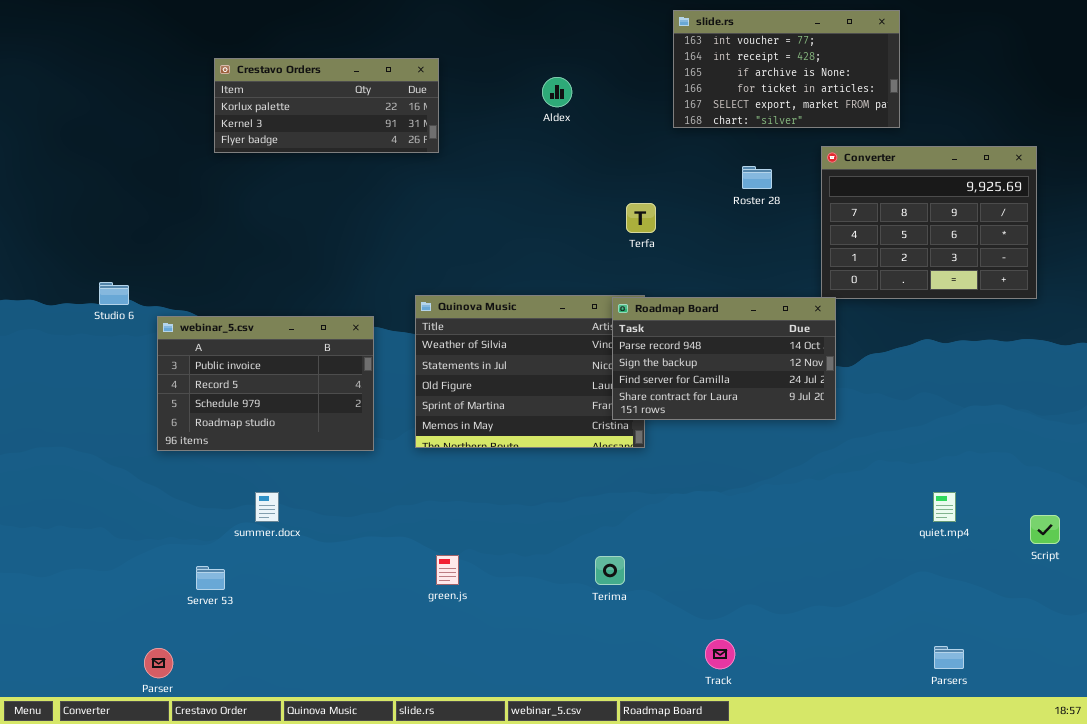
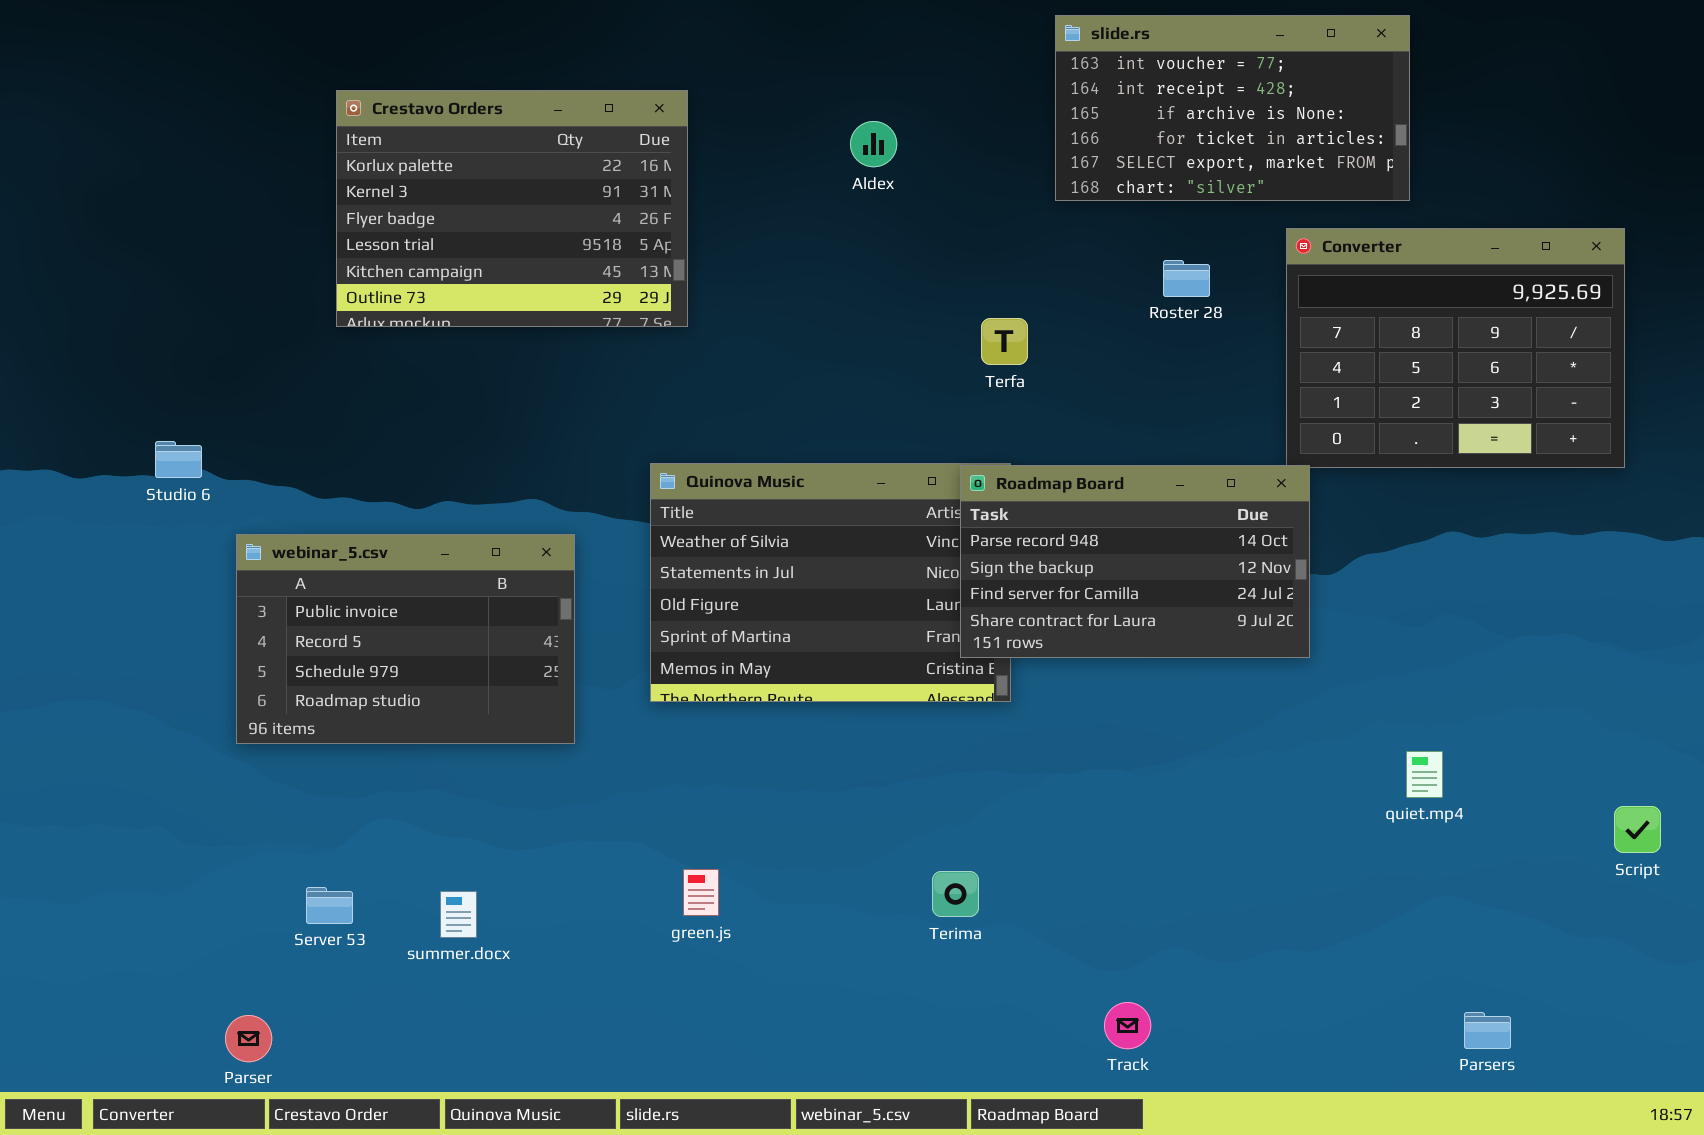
Crestavo Orders: [214,58,439,153] -> [336,90,688,327], resized
webinar_5.csv: [157,316,374,451] -> [236,534,575,744], moved
summer.docx: [255,492,279,522] -> [440,891,477,938], moved
quiet.mp4: [933,492,956,522] -> [1406,751,1443,798], moved

